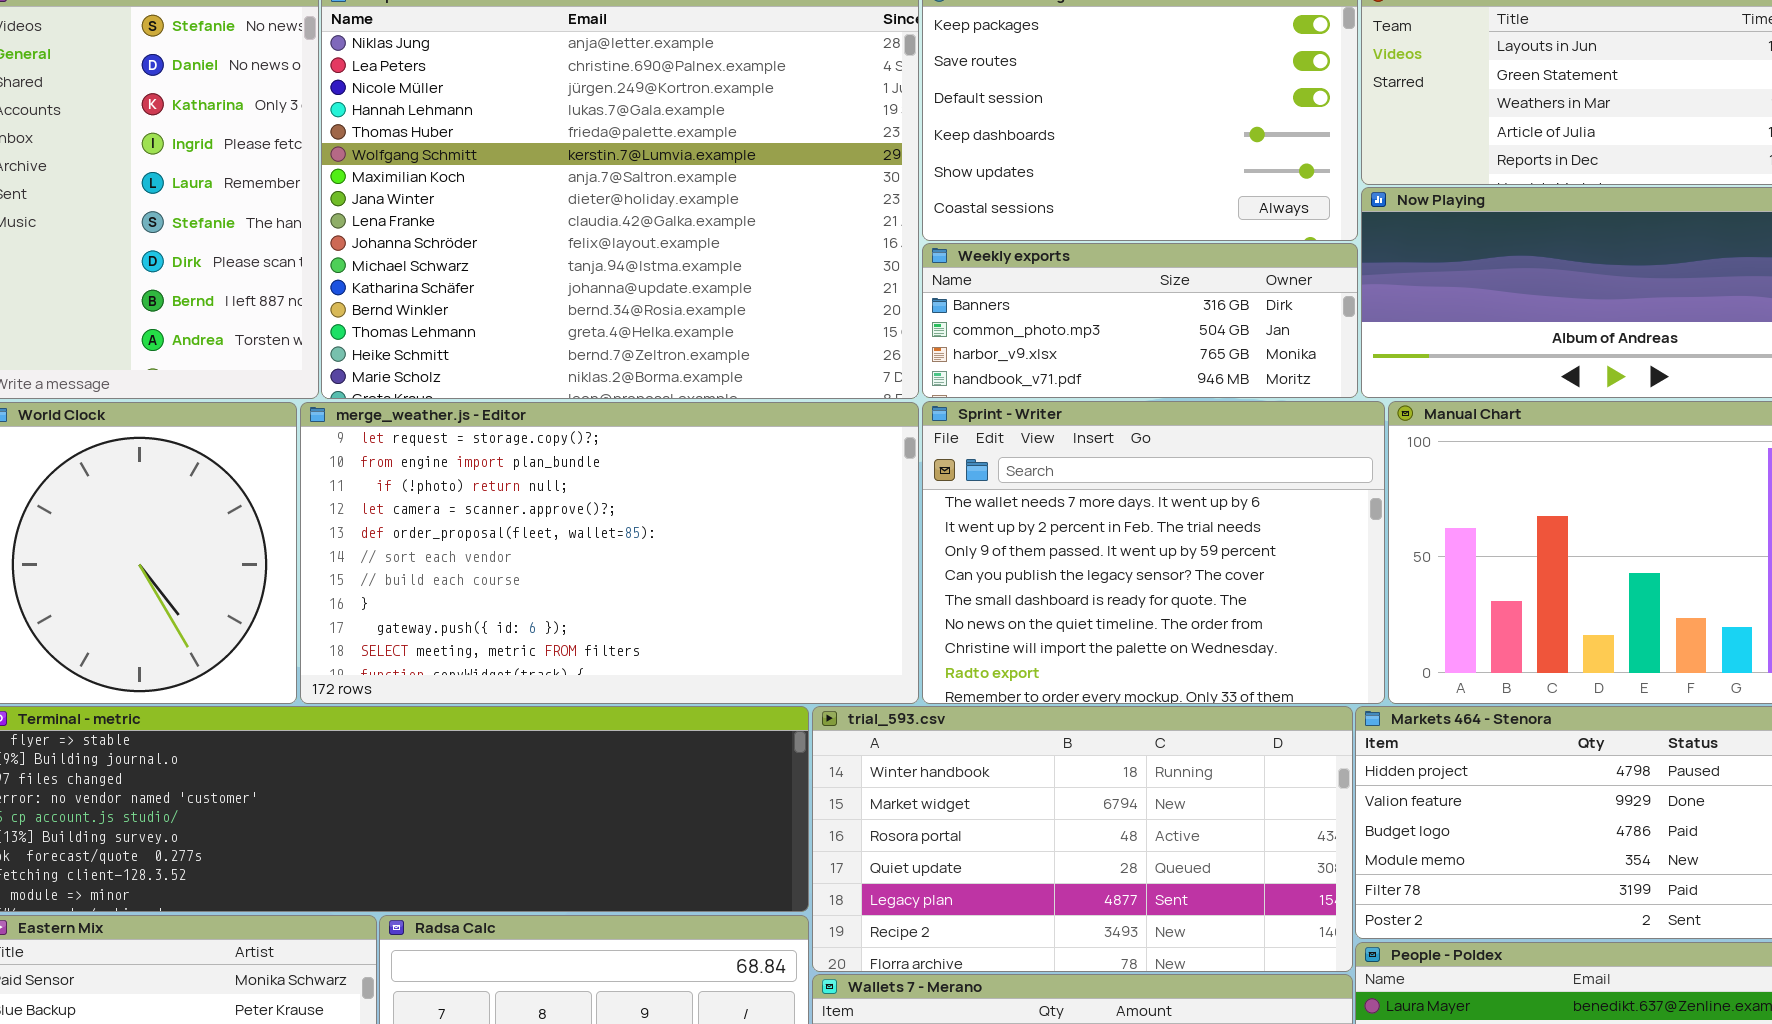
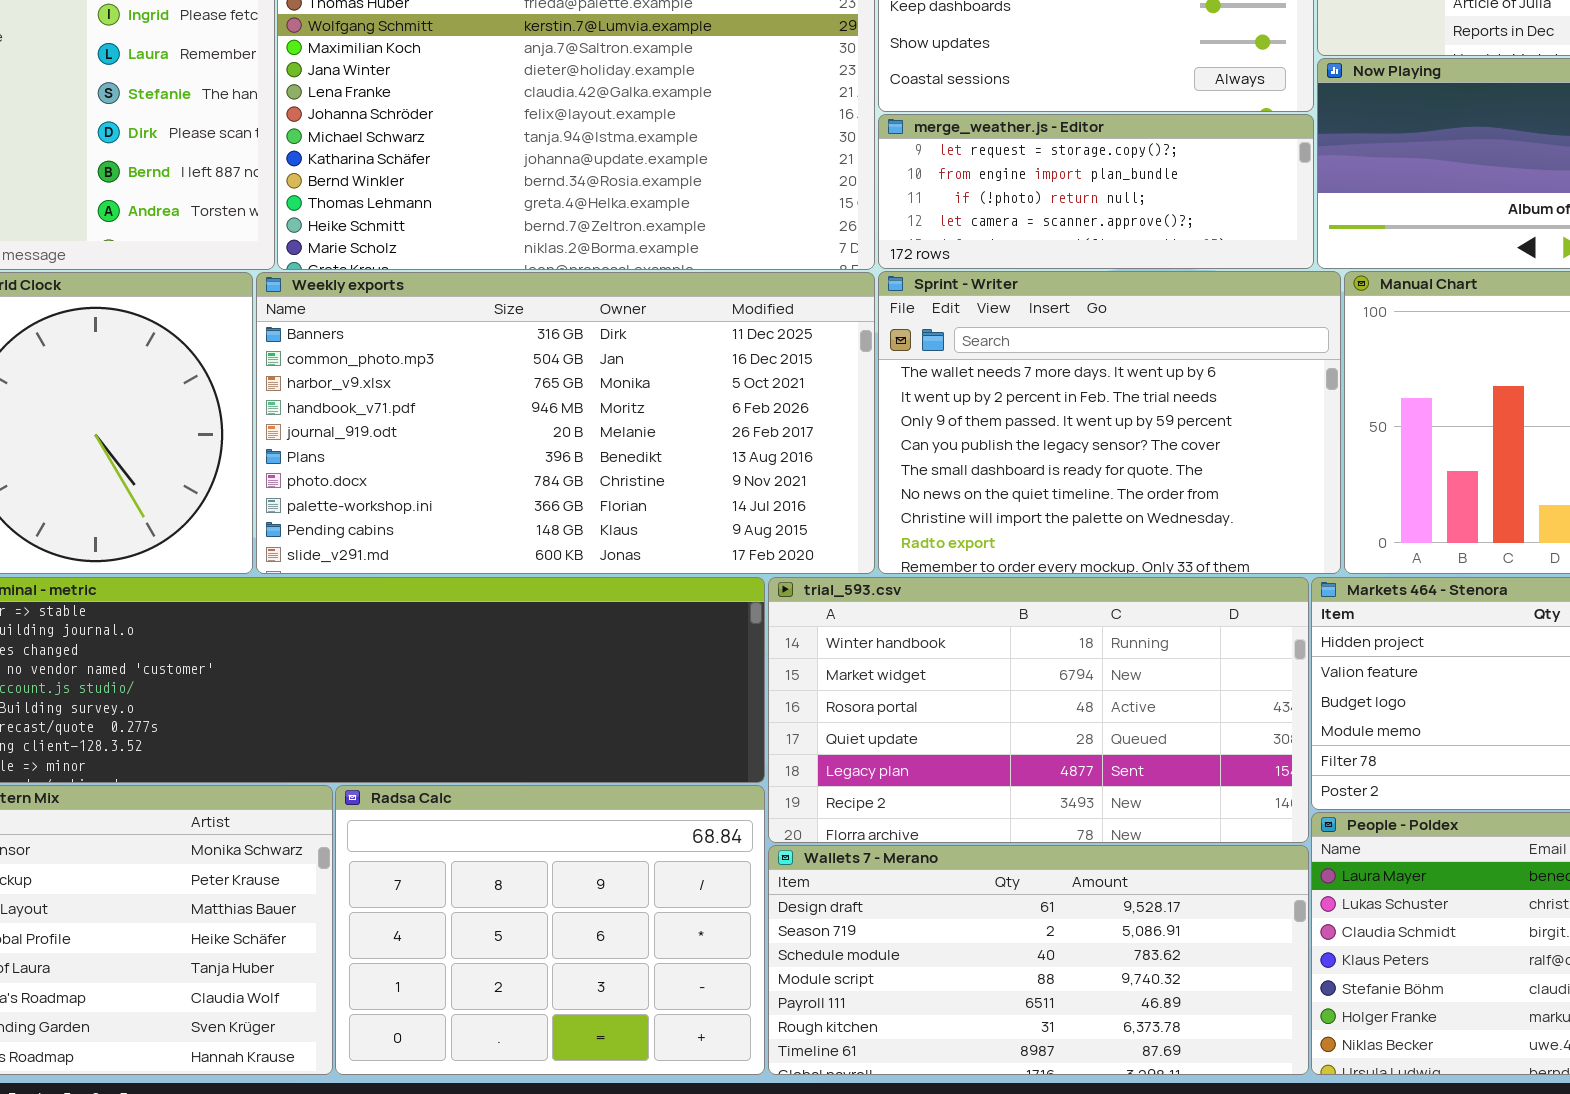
Weekly exports: [922,243,1358,398] -> [256,272,875,574], moved, resized
merge_weather.js - Editor: [300,402,919,704] -> [878,114,1314,269], moved, resized

